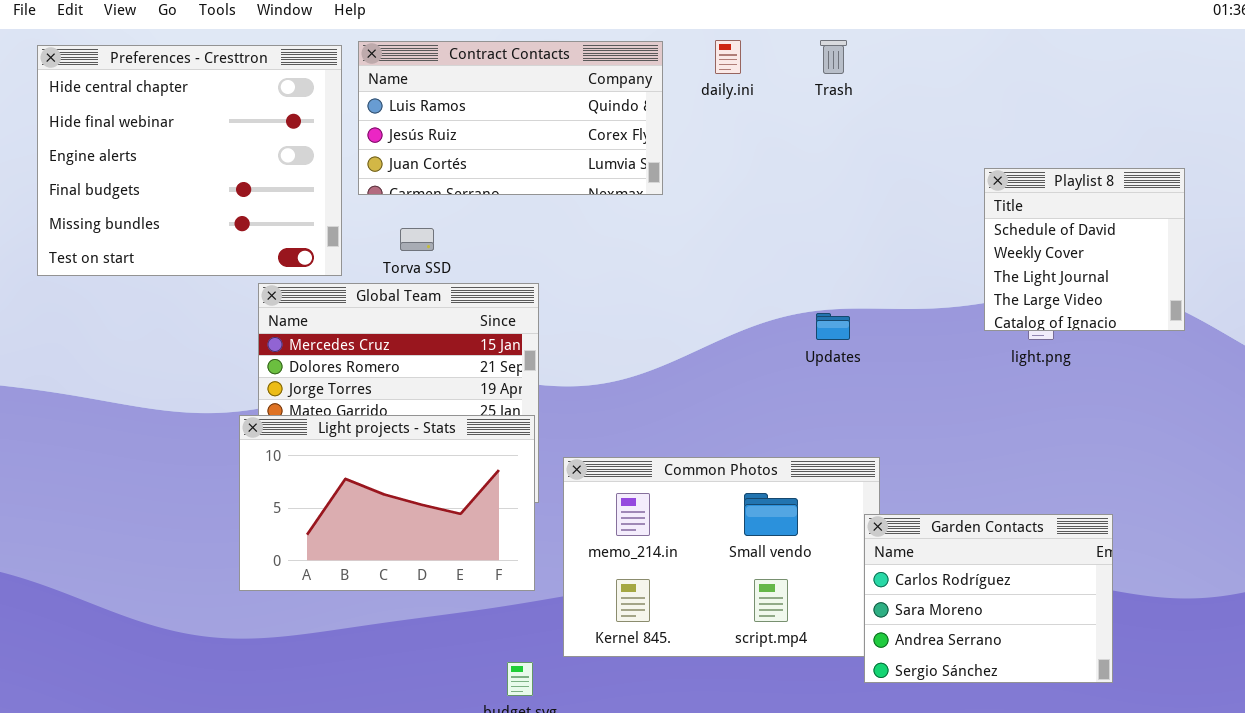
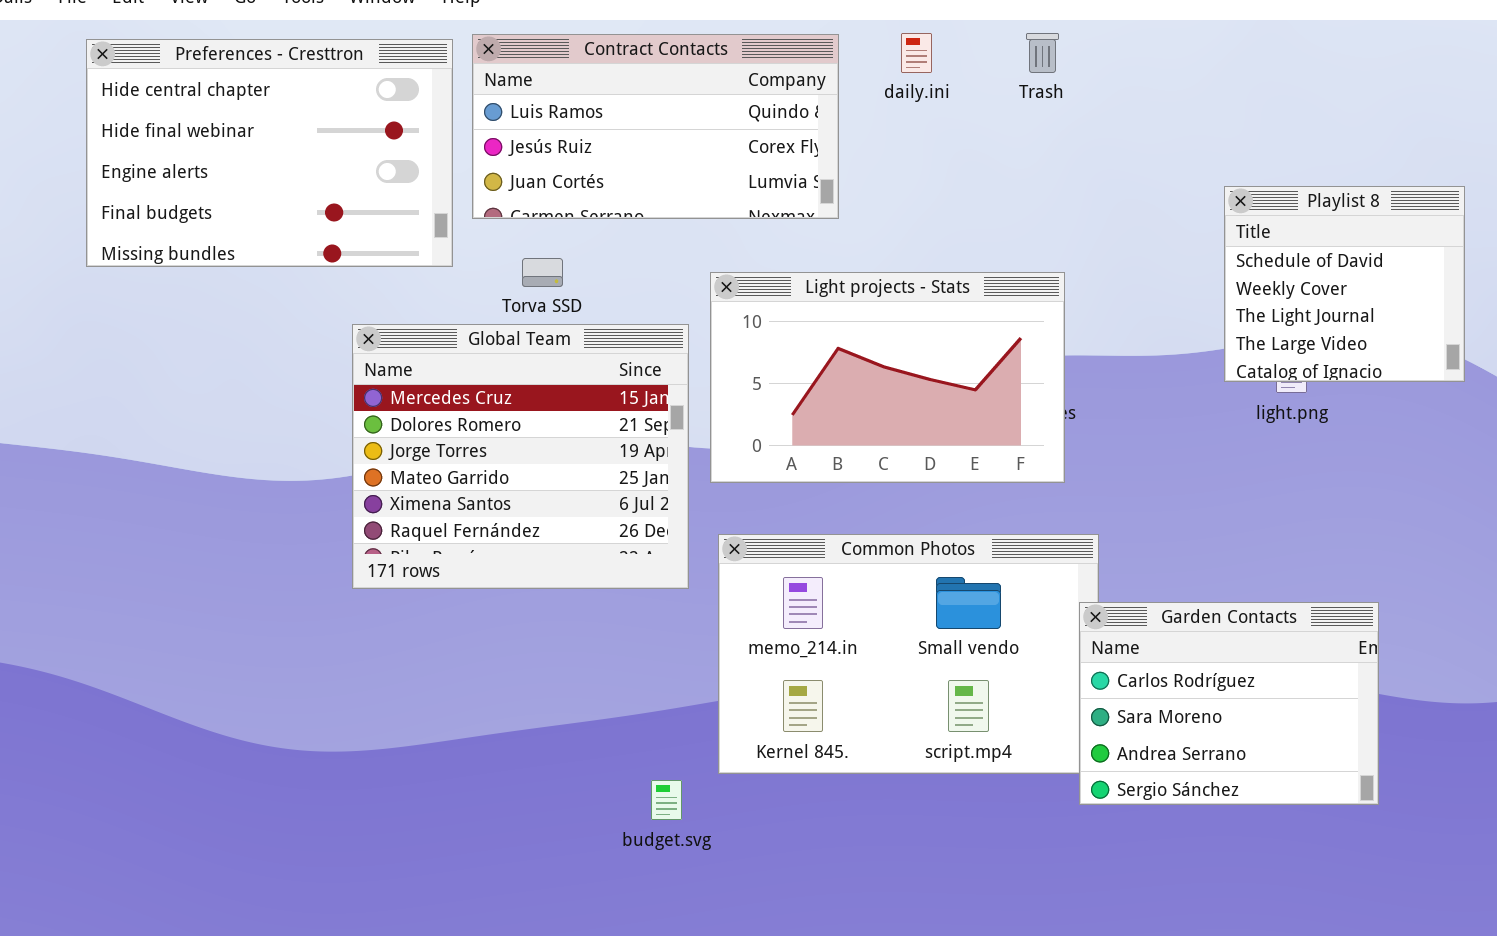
Preferences - Cresttron: [37,45,342,276] -> [86,39,453,267], resized
Light projects - Stats: [239,415,535,591] -> [710,272,1065,483], moved

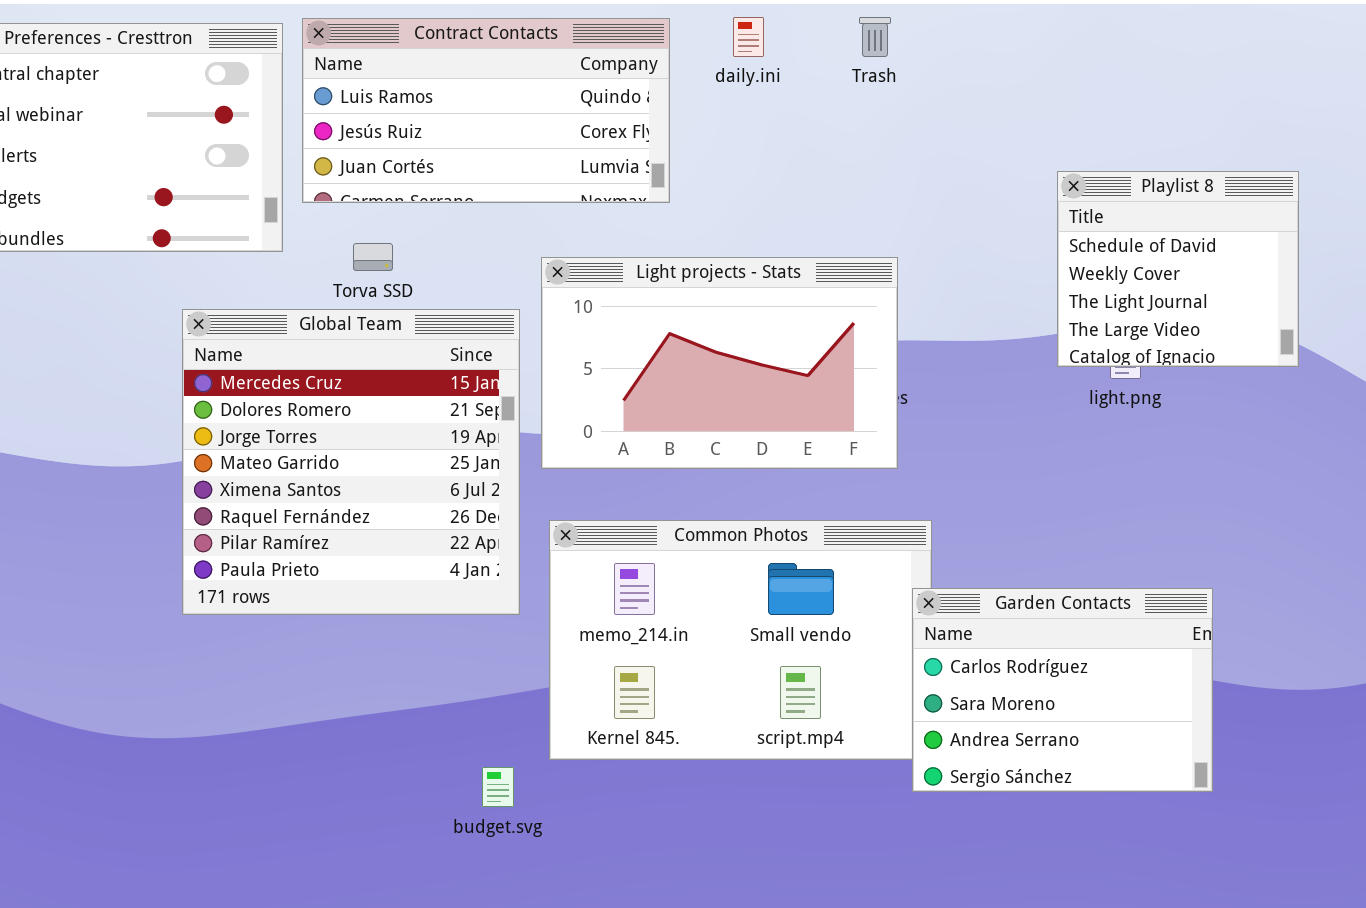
Global Team: [352,324,689,589] -> [182,309,520,615], resized

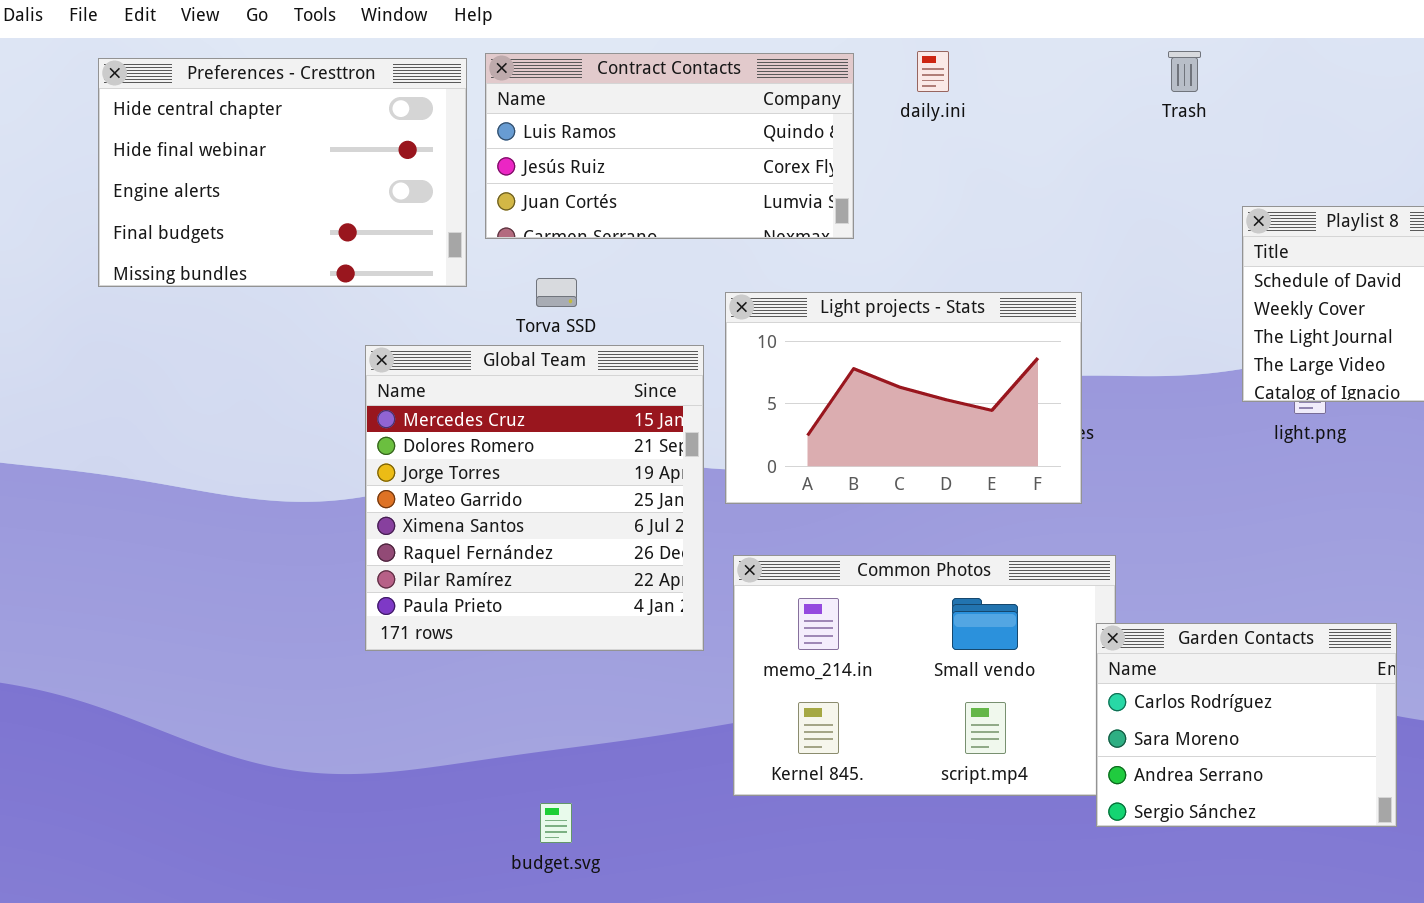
Trash: [859,17,891,57] -> [1168,51,1201,92], moved
budget.svg: [482,767,514,807] -> [540,803,572,843], moved

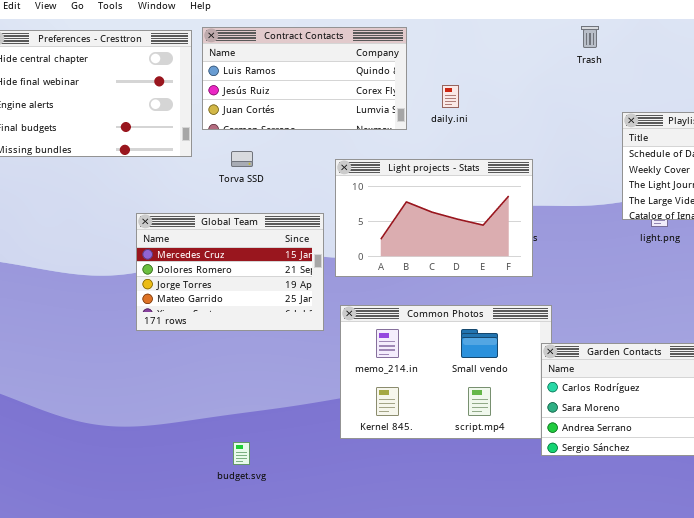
daily.ini: [917,51,949,92] -> [442,85,459,108], moved
Global Team: [365,345,704,651] -> [136,213,324,331], moved, resized

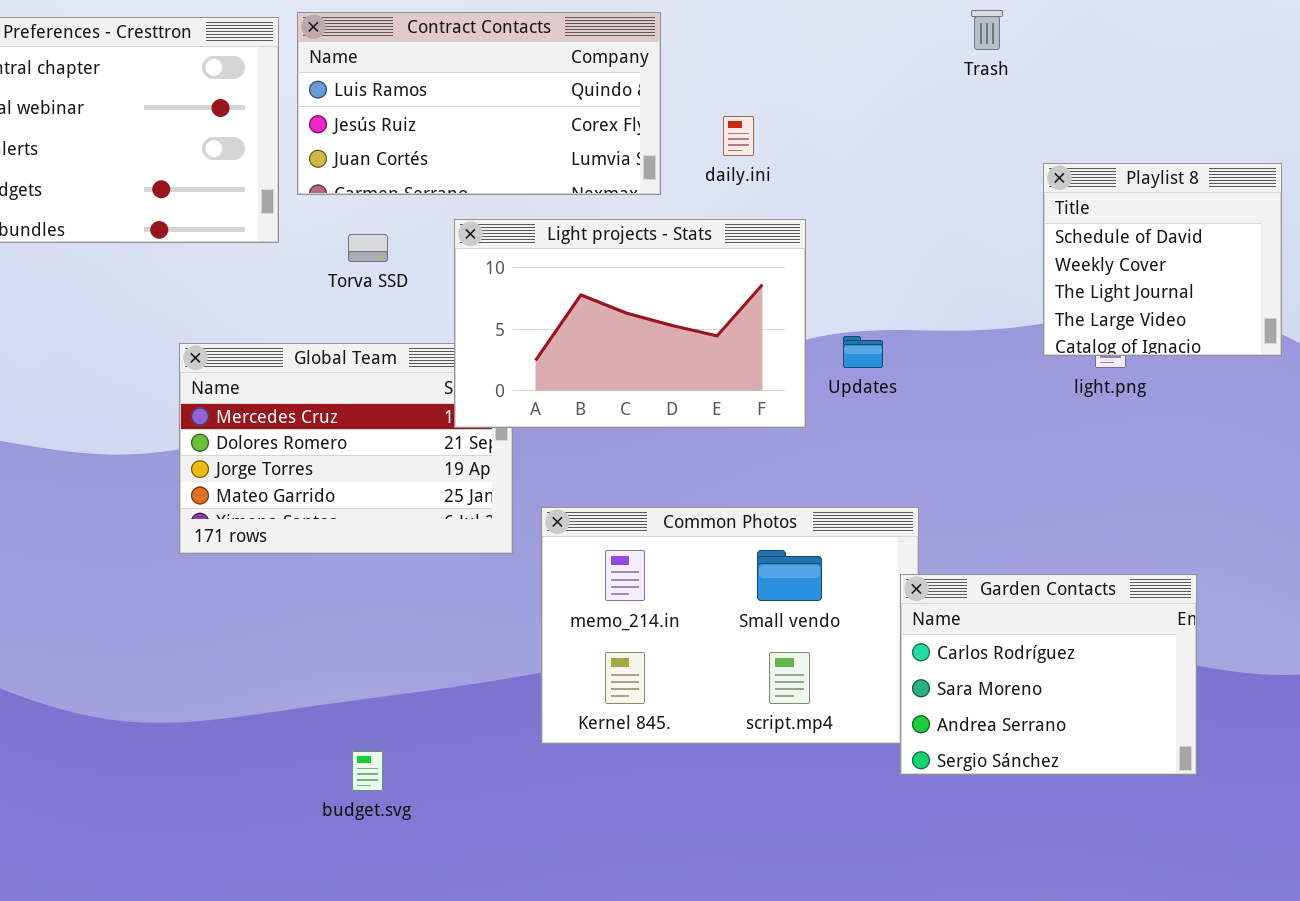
Light projects - Stats: [335,159,533,277] -> [454,219,806,428], moved

